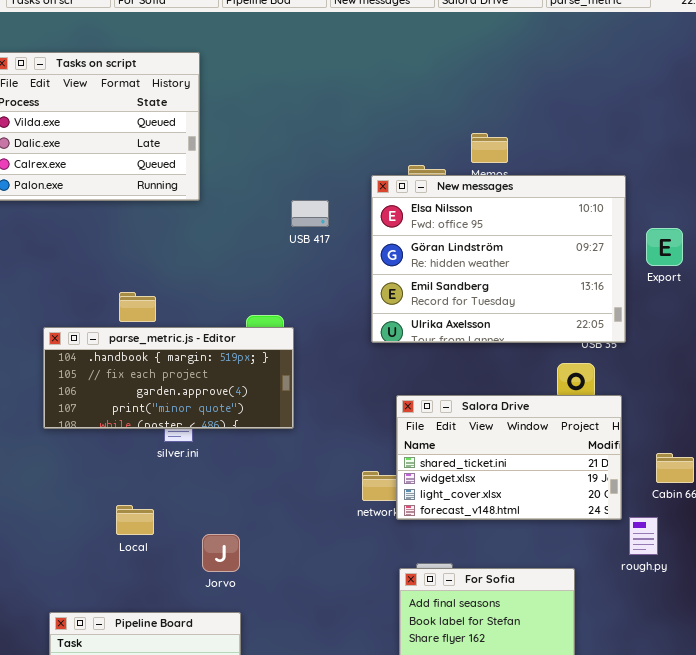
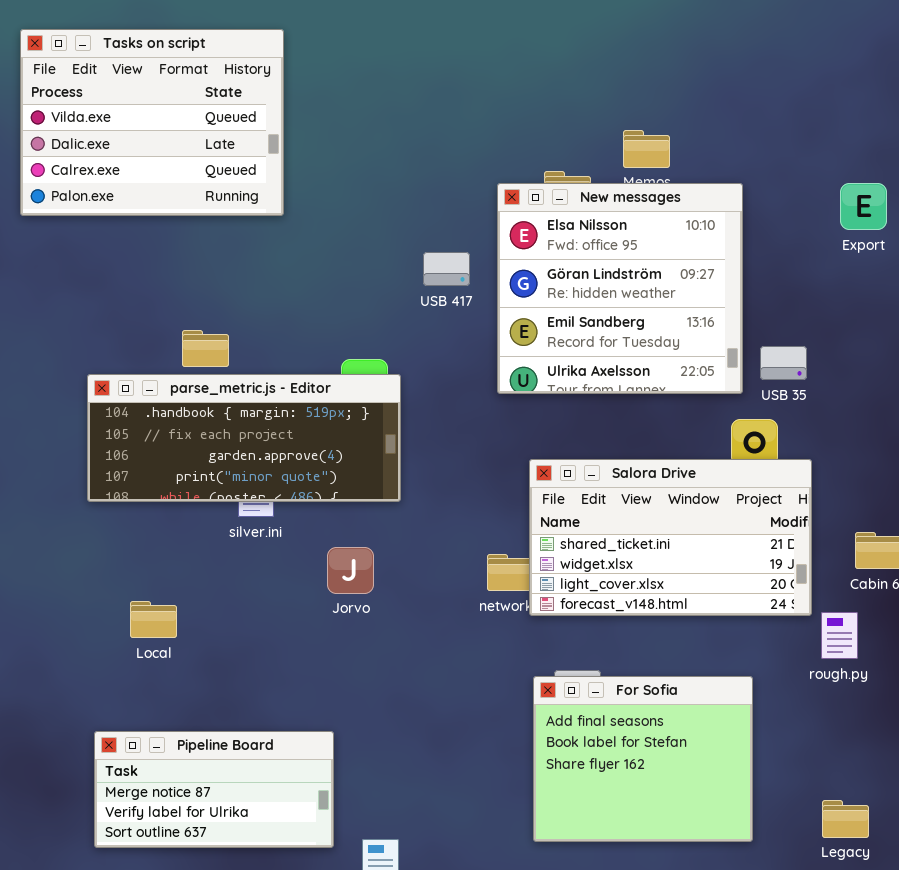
New messages: [371,175,626,343] -> [497,183,743,394], resized
USB 417: [291,200,329,227] -> [423,252,470,286], moved
Export: [646,228,683,266] -> [840,183,887,230], moved
Local: [116,505,154,535] -> [130,601,177,638], moved
Jorvo: [202,534,240,572] -> [327,547,374,594], moved

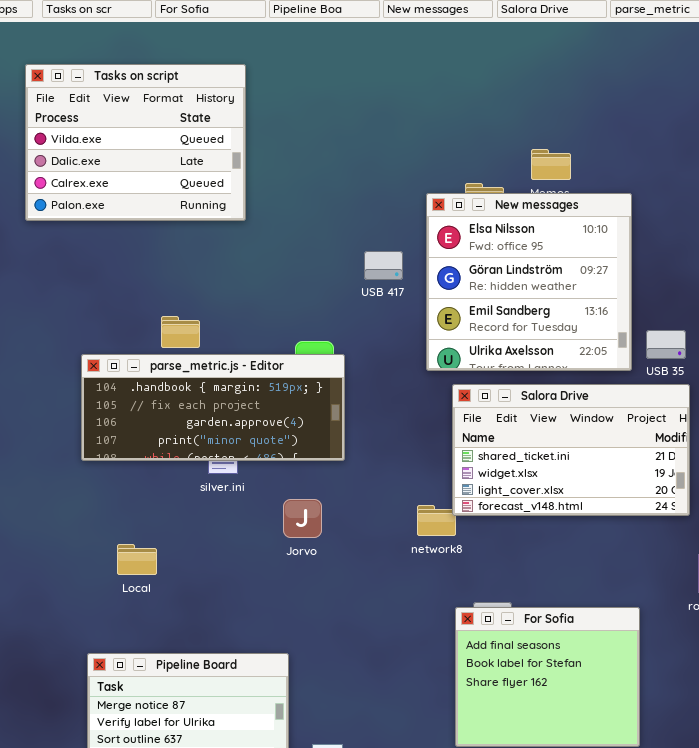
Salora Drive: [529,459,812,616] -> [452,384,690,516], moved

